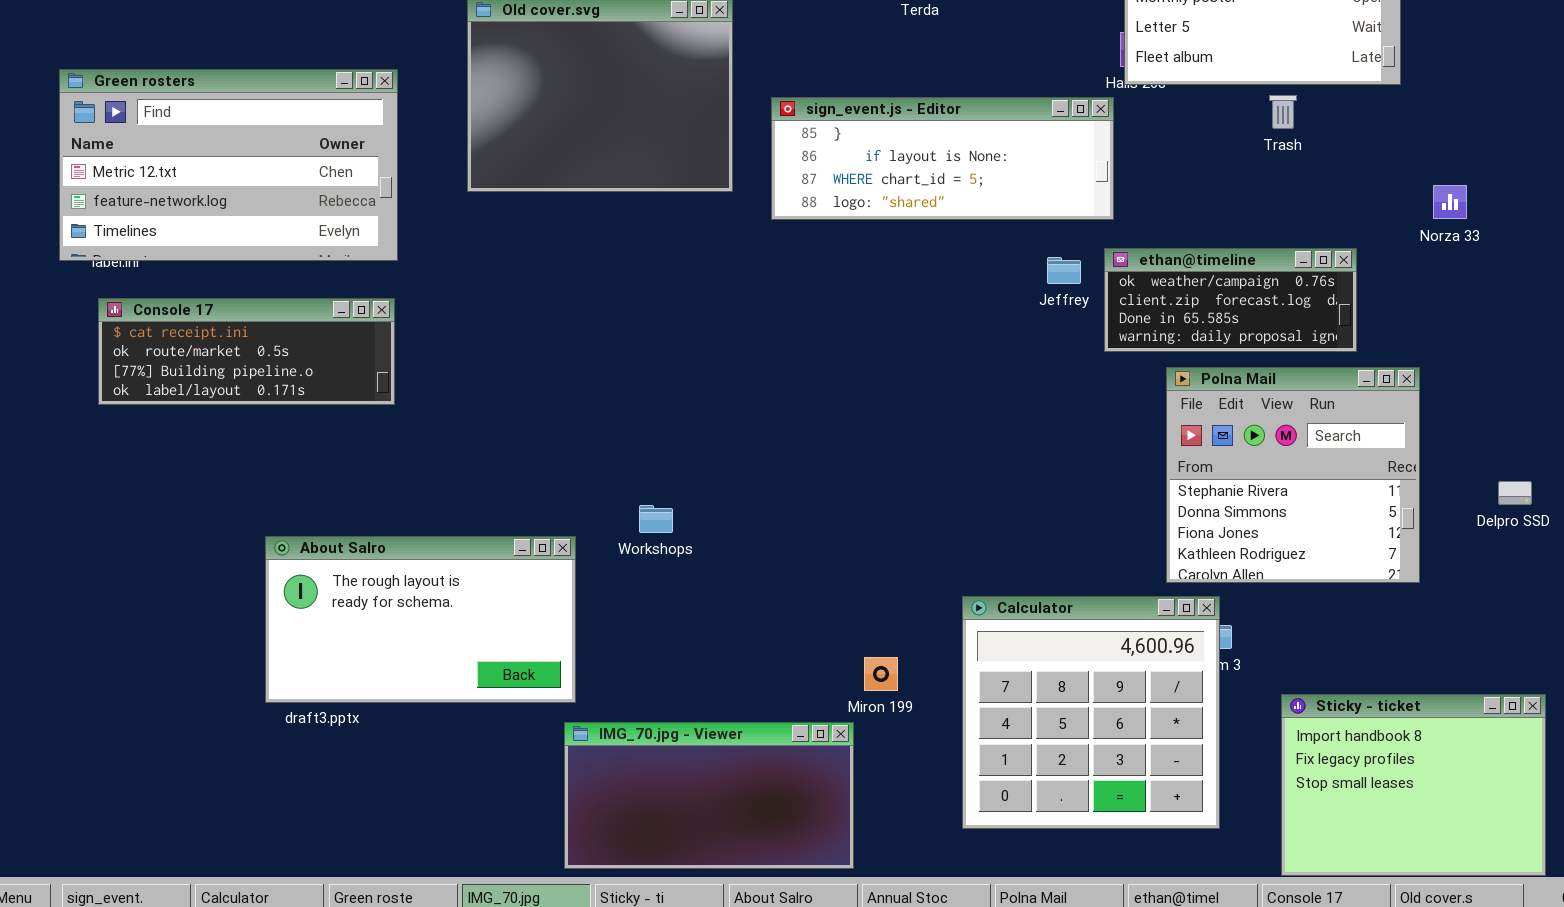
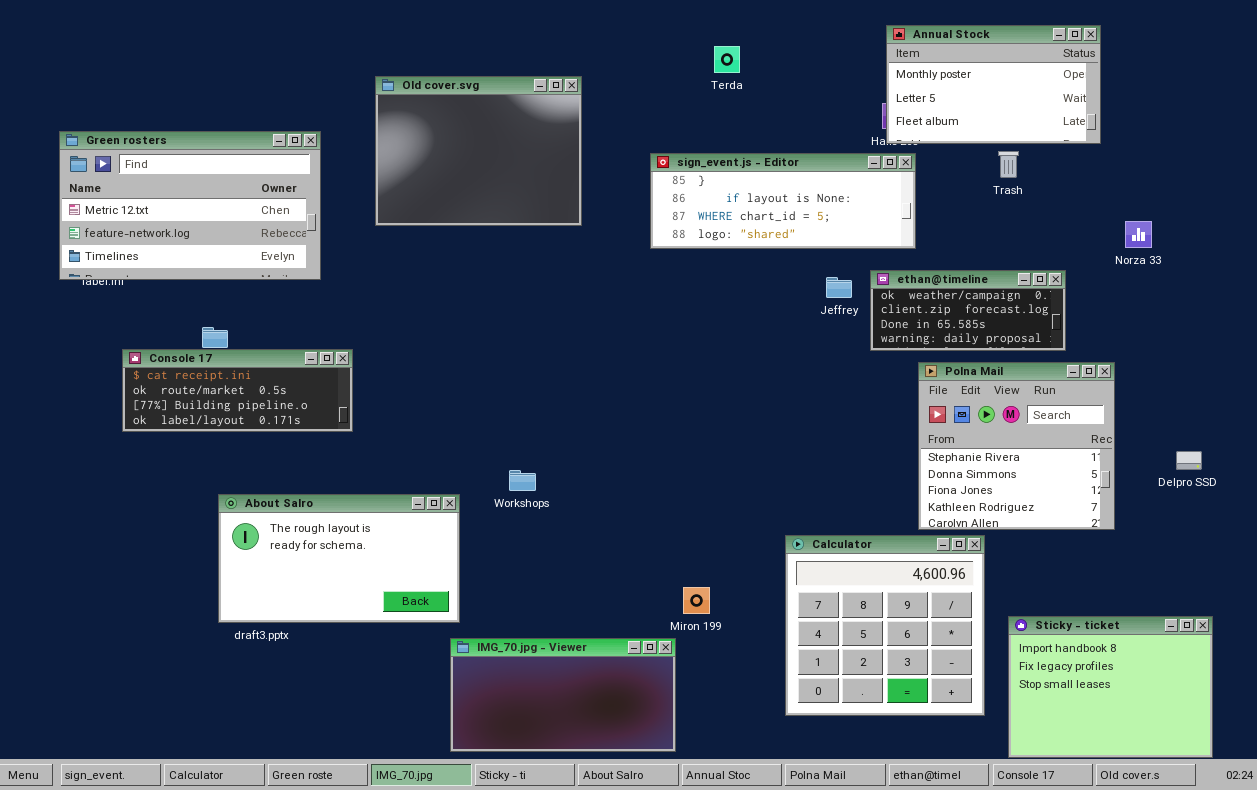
sign_event.js - Editor: [771,97,1114,220] -> [650,153,916,249], moved
Console 17: [98,298,395,405] -> [122,349,353,432], moved
Calculator: [962,596,1220,829] -> [785,535,985,716], moved

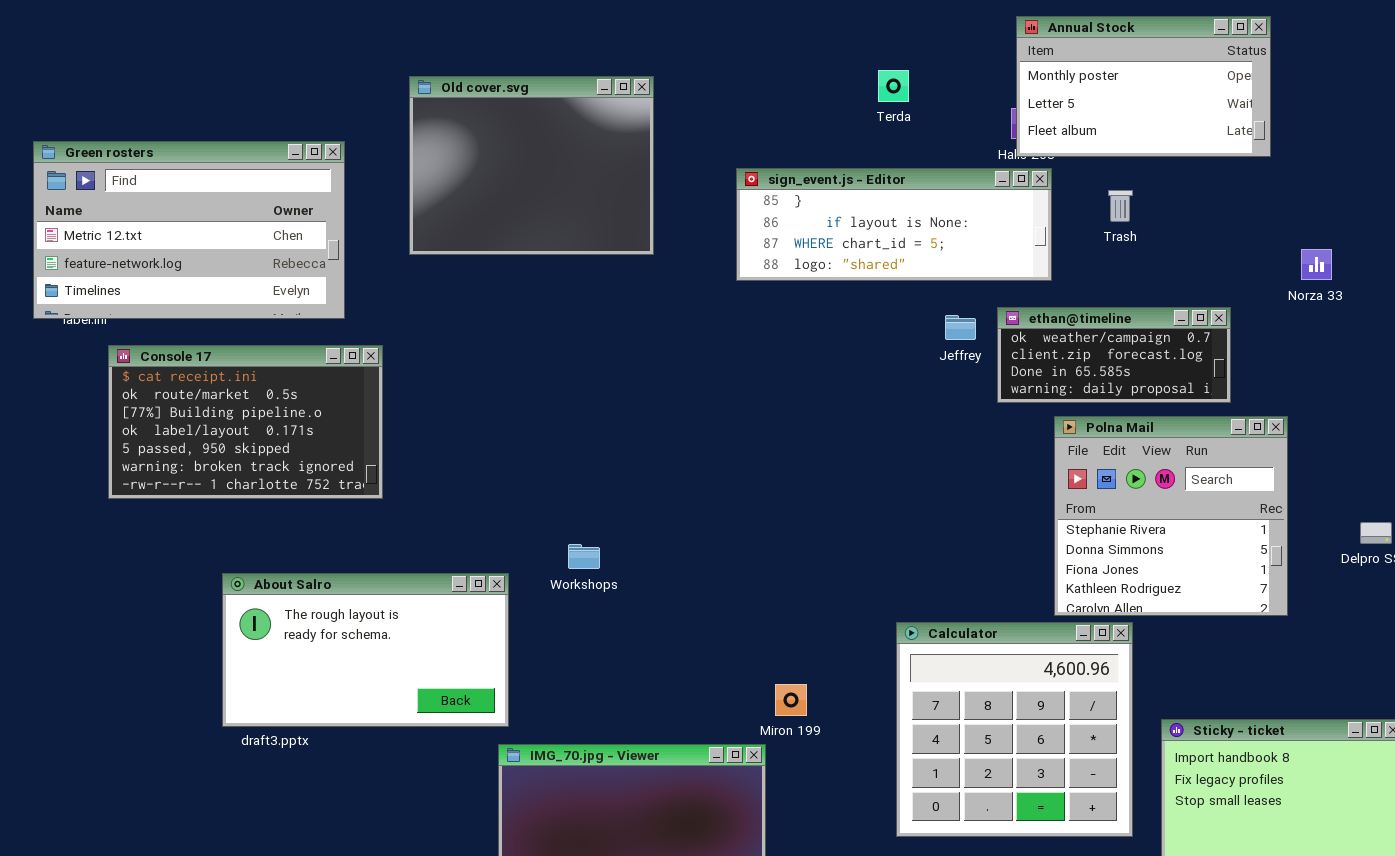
Terda: [714,46,740,73] -> [878,70,909,102], moved
Trash: [998,151,1019,178] -> [1108,190,1133,222], moved
Console 17: [122,349,353,432] -> [108,345,383,499], resized

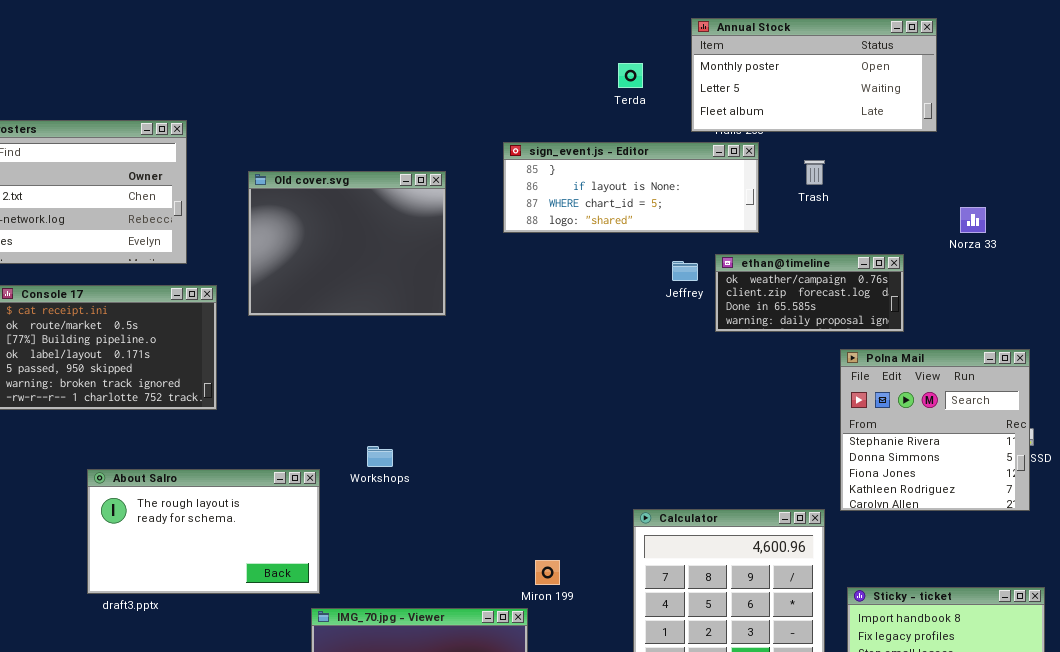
Annual Stock: [1016,16,1271,157] -> [691,18,937,132], resized
Old cover.svg: [409,76,654,255] -> [248,171,446,316], moved
Polna Mail: [1054,416,1288,616] -> [840,349,1030,511], moved

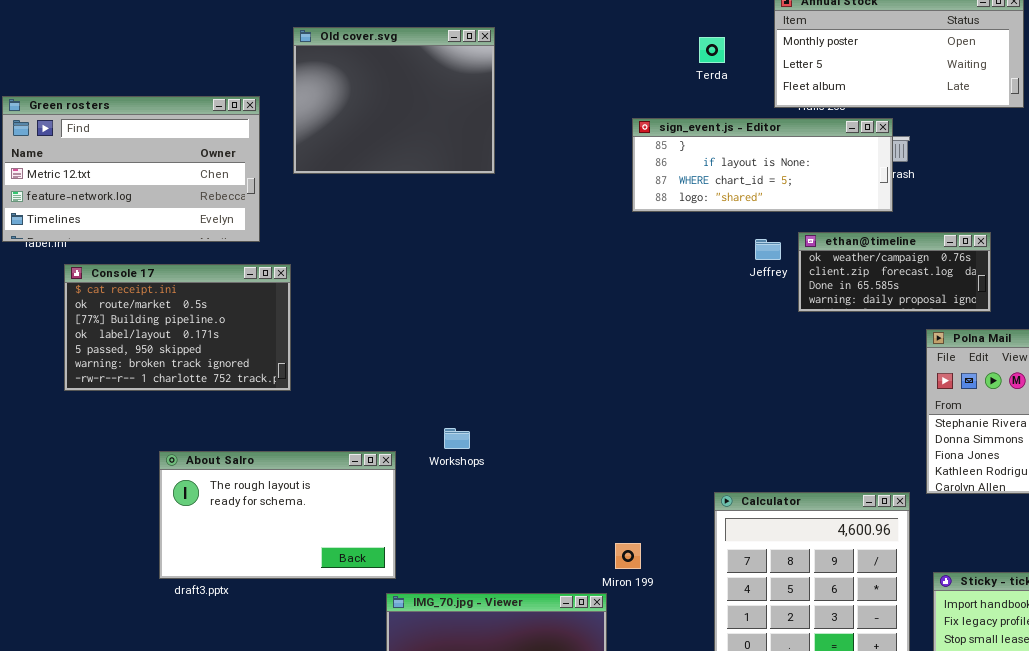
sign_event.js - Editor: [503,142,759,233] -> [632,118,893,212], moved
Old cover.svg: [248,171,446,316] -> [293,27,495,174], moved

